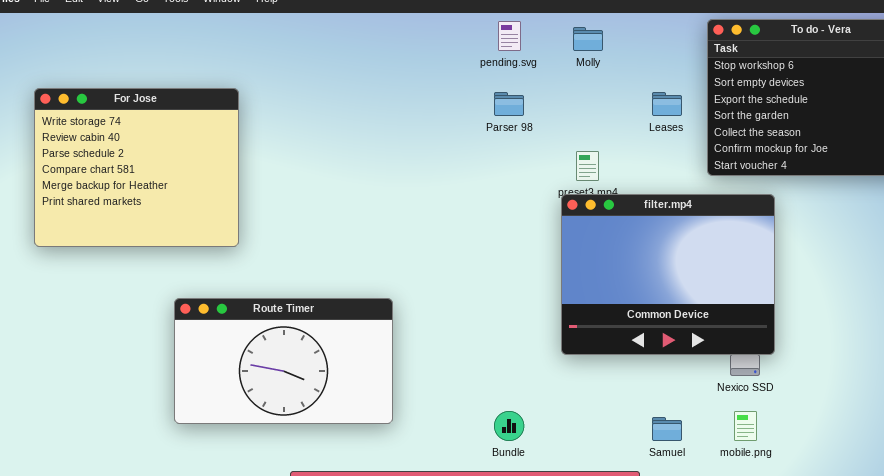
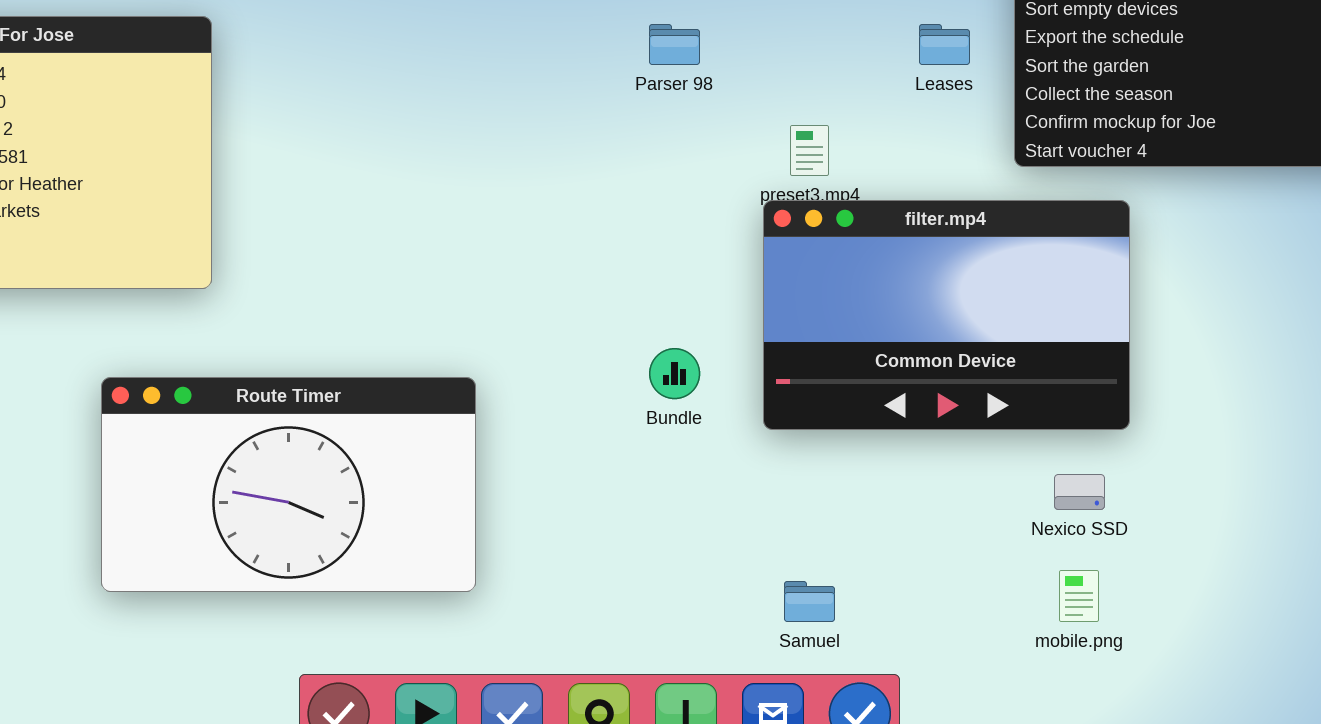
filter.mp4: [561,194,775,355] -> [763,200,1130,430], resized
Bundle: [494,411,524,441] -> [649,348,700,399], moved
Samuel: [652,417,682,441] -> [784,581,835,622], moved

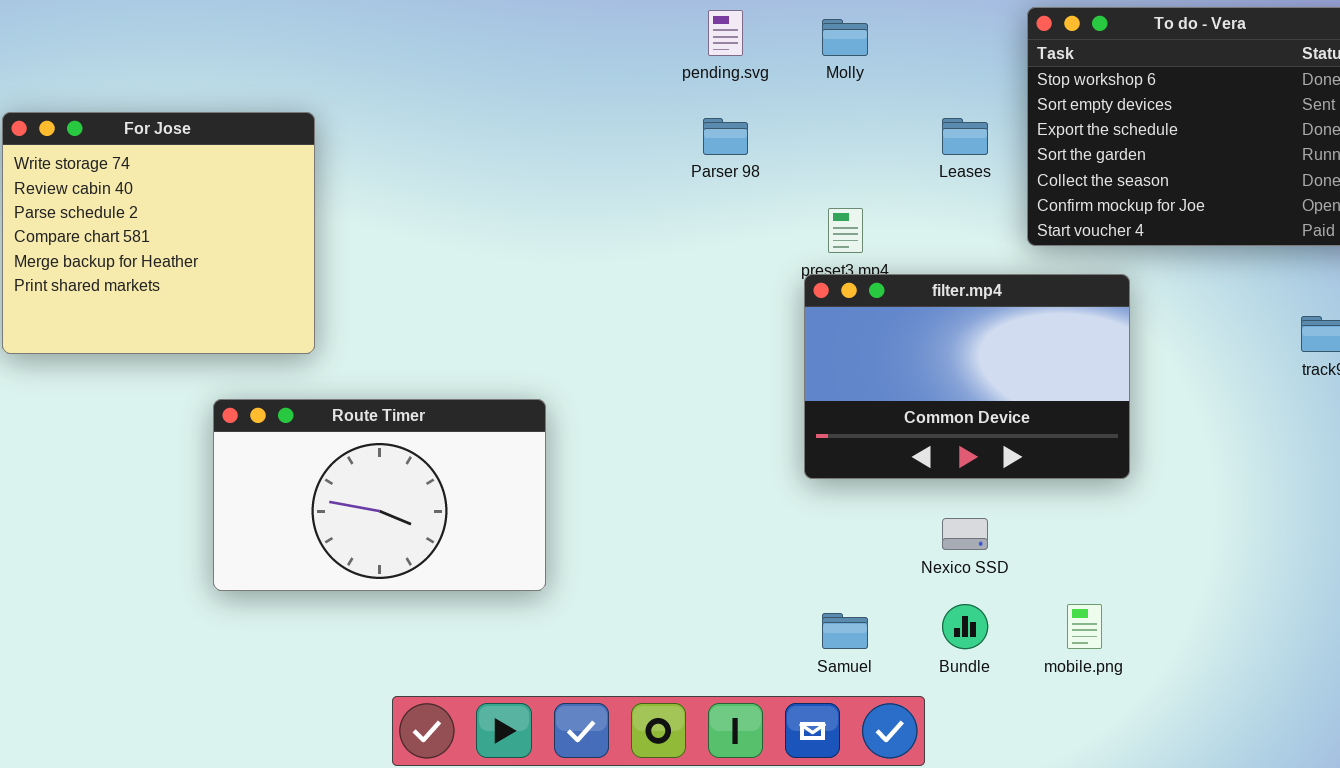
Bundle: [649,348,700,399] -> [942,604,988,649], moved
Route Timer: [101,377,476,592] -> [213,399,546,591], moved
Nexico SSD: [1054,474,1105,510] -> [942,518,988,550], moved

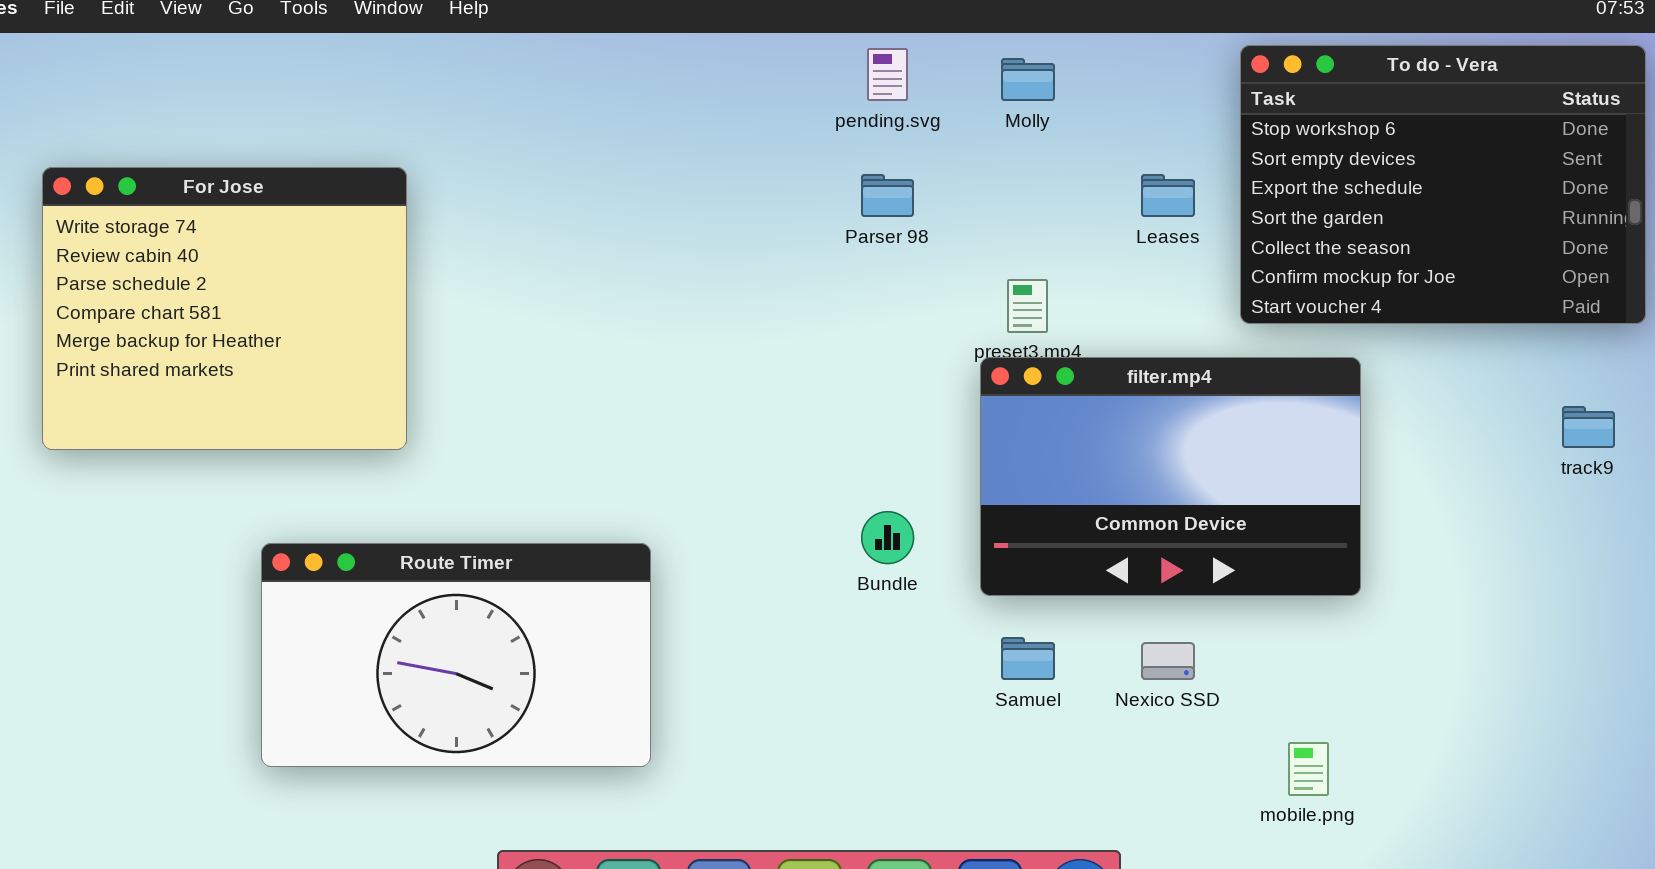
Route Timer: [213,399,546,591] -> [261,543,651,767], moved
Bundle: [942,604,988,649] -> [861,511,914,564], moved
Samuel: [822,613,868,649] -> [1001,637,1055,680], moved

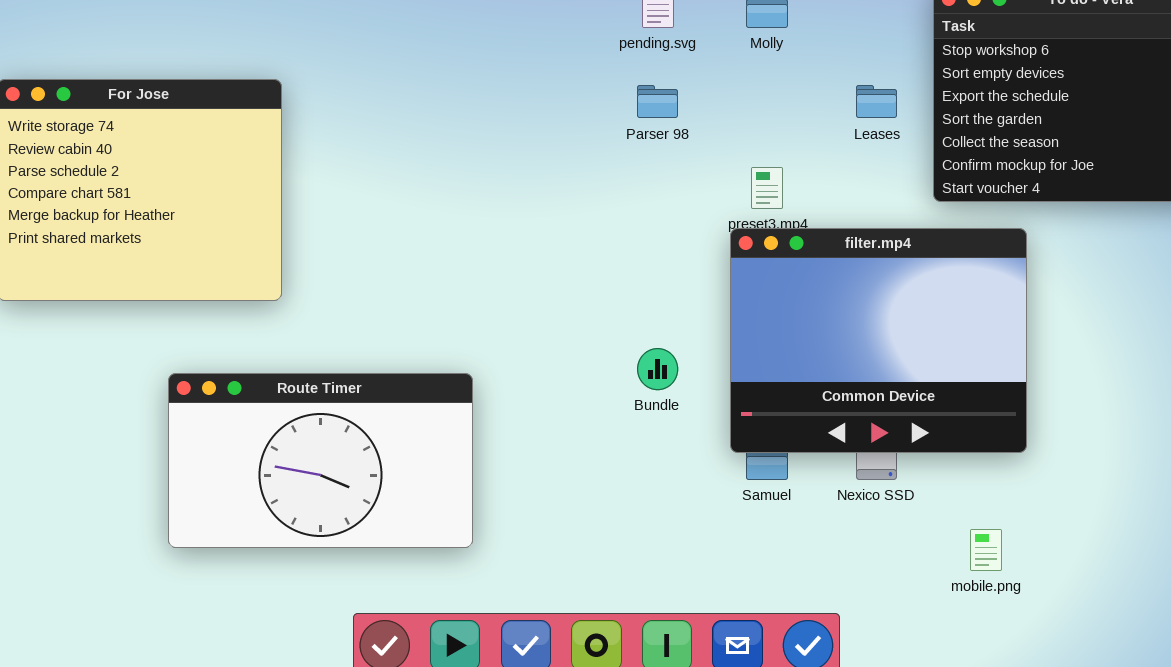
filter.mp4: [980,357,1361,596] -> [730,228,1027,453], resized

